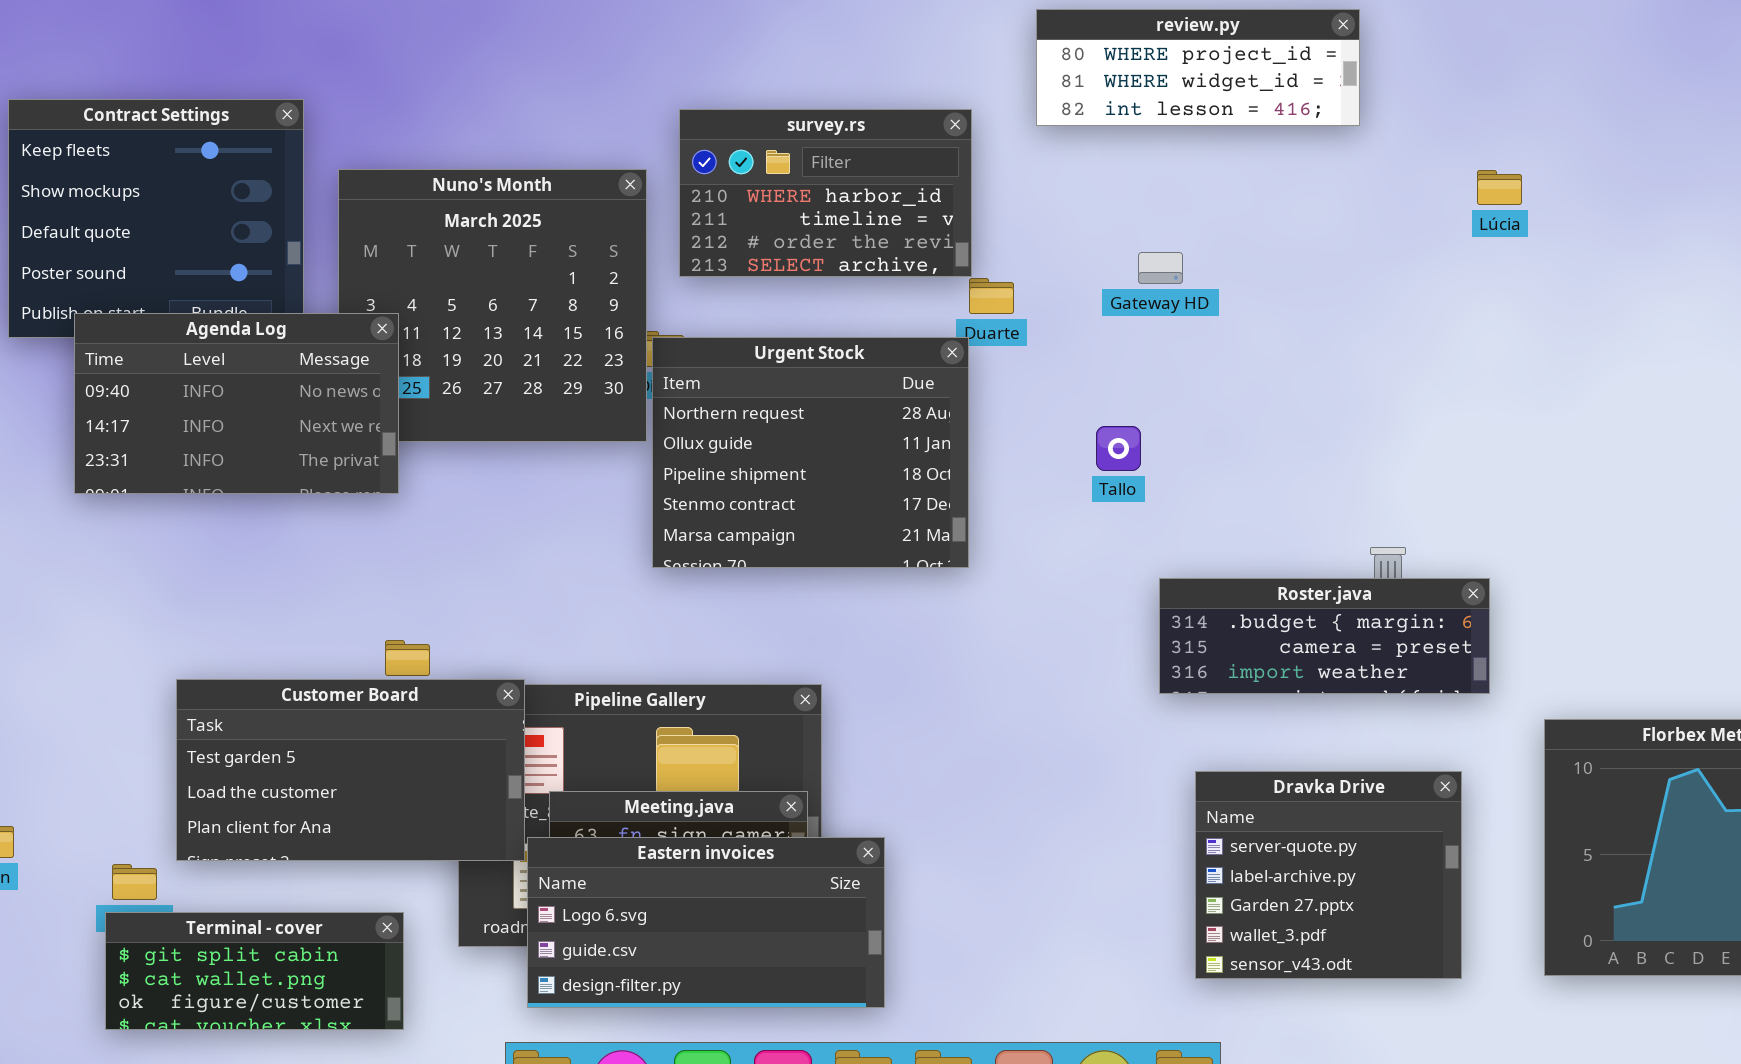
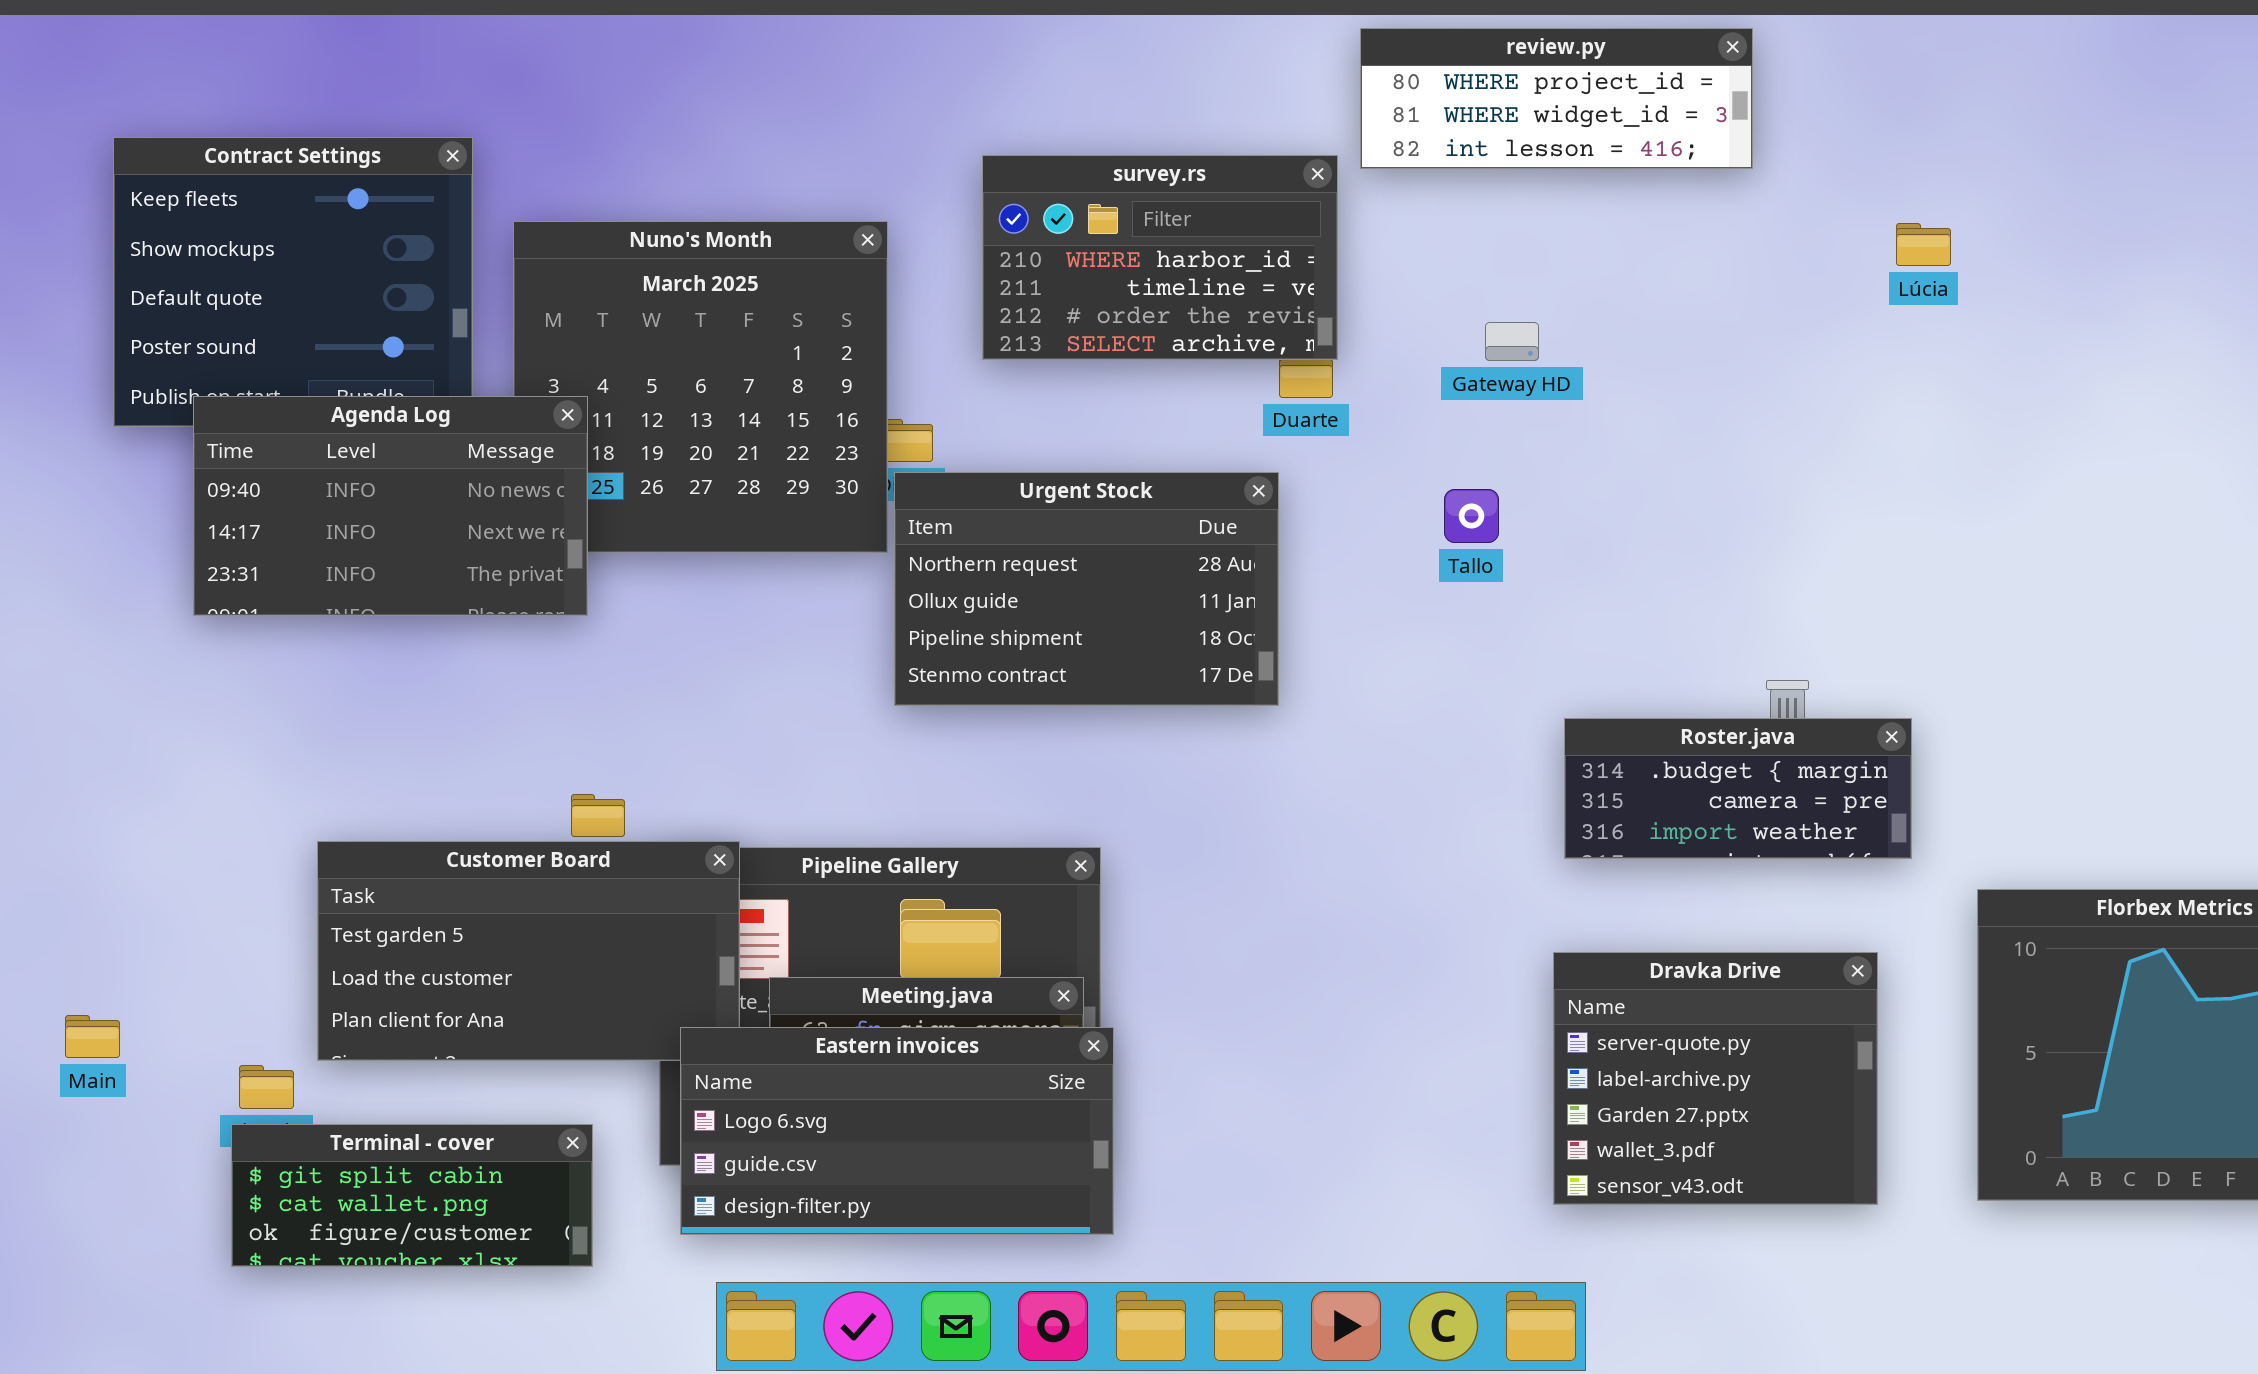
survey.rs: [679,109,972,277] -> [982,155,1338,360], moved
Urgent Stock: [652,337,969,568] -> [894,472,1279,706], resized
Tallo: [1096,426,1141,471] -> [1444,489,1499,543], moved
Roster.java: [1159,578,1490,694] -> [1564,718,1912,859], resized
Eastern invoices: [527,837,885,1008] -> [680,1027,1114,1235], moved

